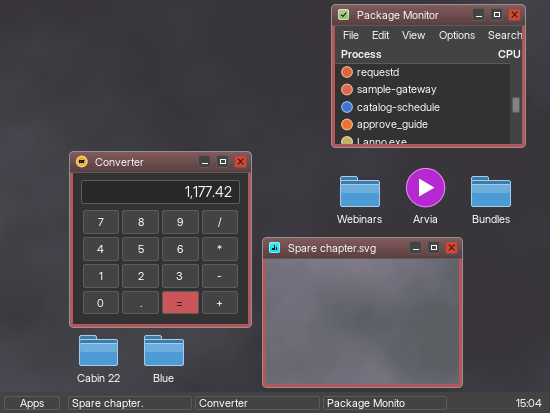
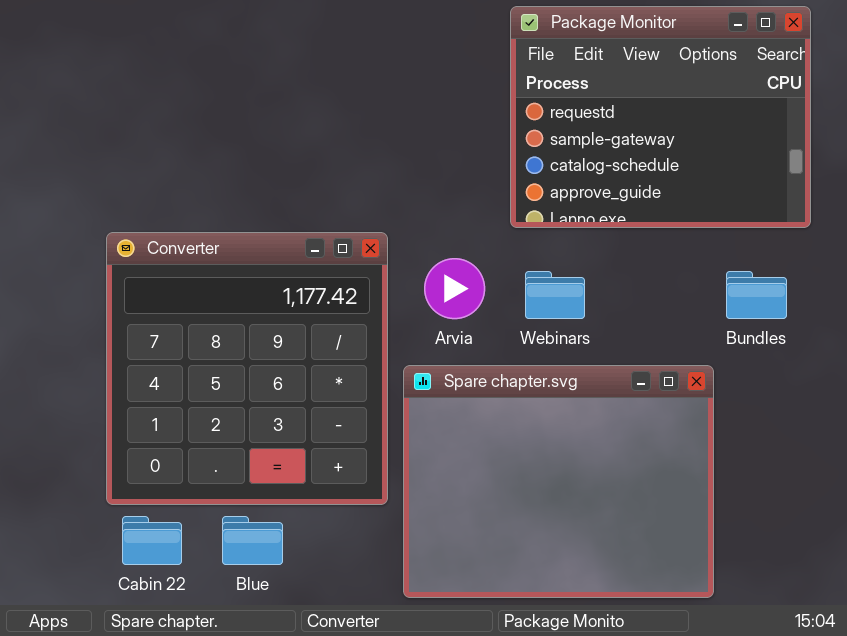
Arvia: [406,168,445,207] -> [424,258,485,319], moved

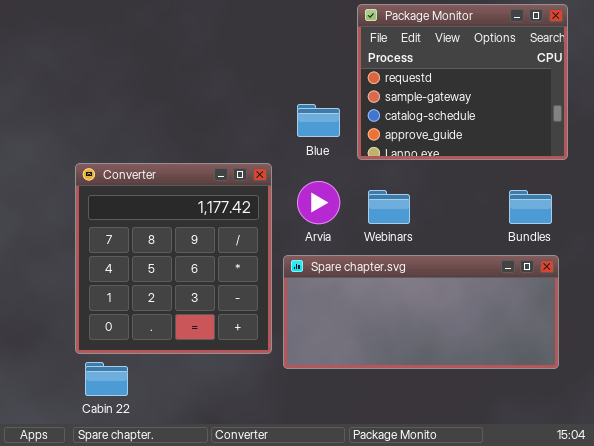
Spare chapter.svg: [403,365,714,598] -> [283,255,559,369], resized
Blue: [222,516,283,565] -> [297,104,340,137], moved

